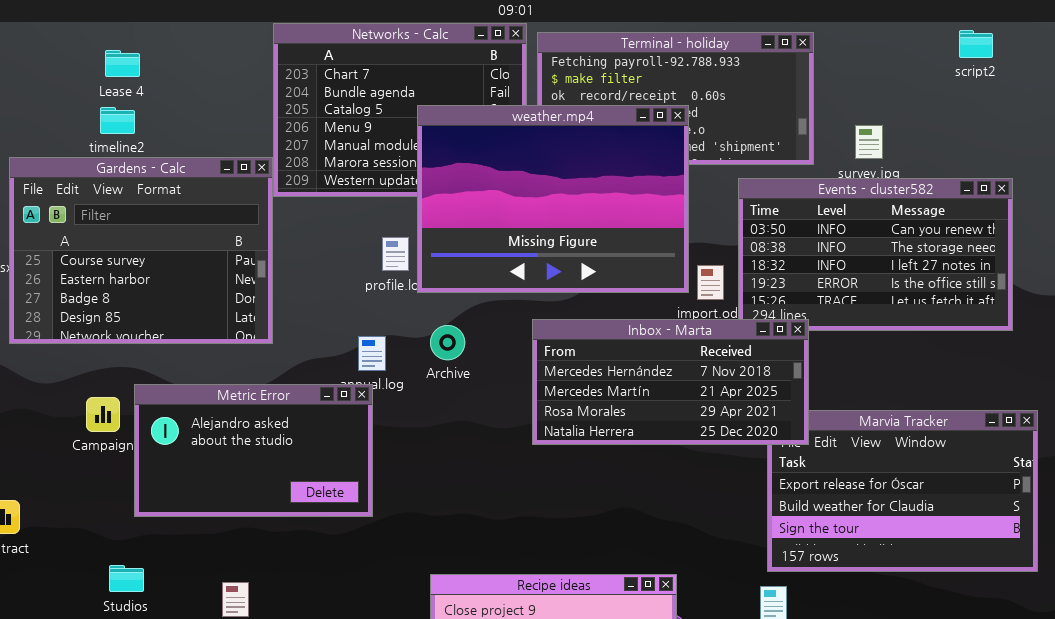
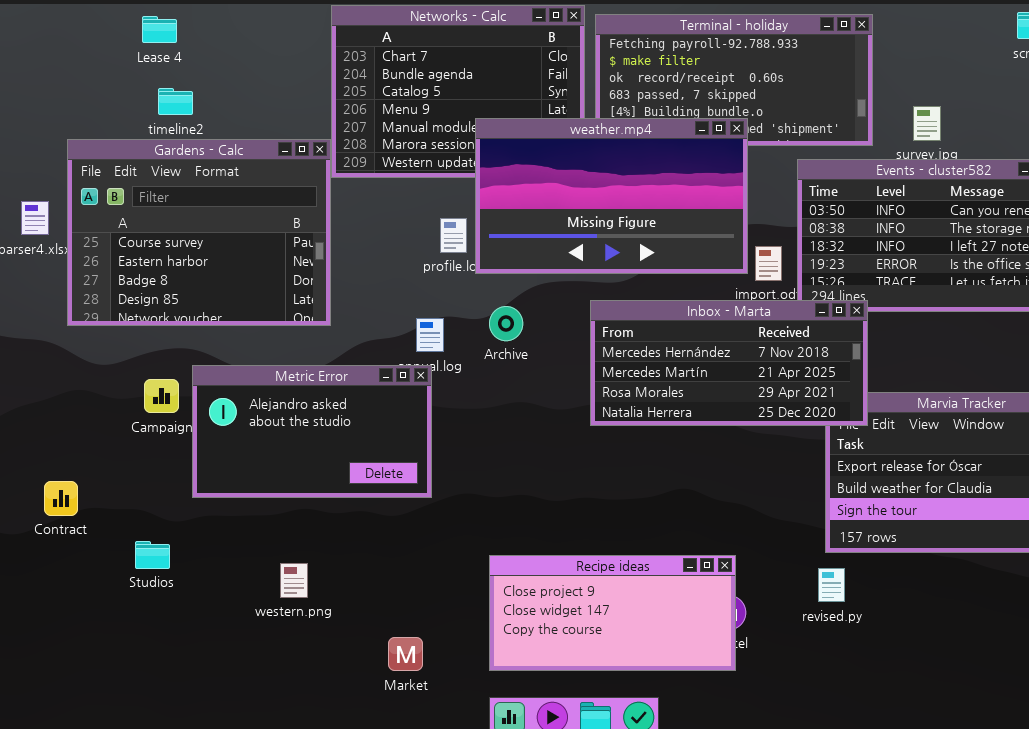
Lease 4: [105,50,140,77] -> [142,16,177,43], moved
weather.mp4: [417,105,689,293] -> [475,118,748,274], resized
Studios: [109,565,144,592] -> [135,541,170,569], moved

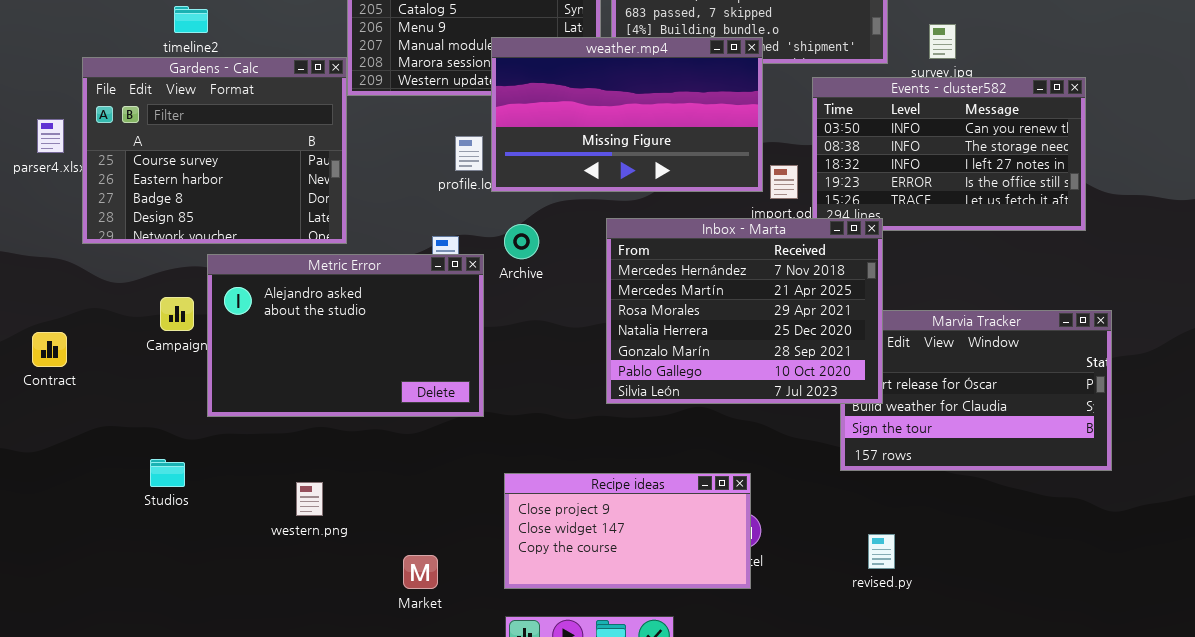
Inbox - Marta: [590,300,868,426] -> [606,218,883,404], resized
Metric Error: [192,365,432,498] -> [207,254,484,417], resized
Contract: [44,481,78,516] -> [32,332,67,367], moved
revised.py: [818,568,845,602] -> [868,534,895,569], moved

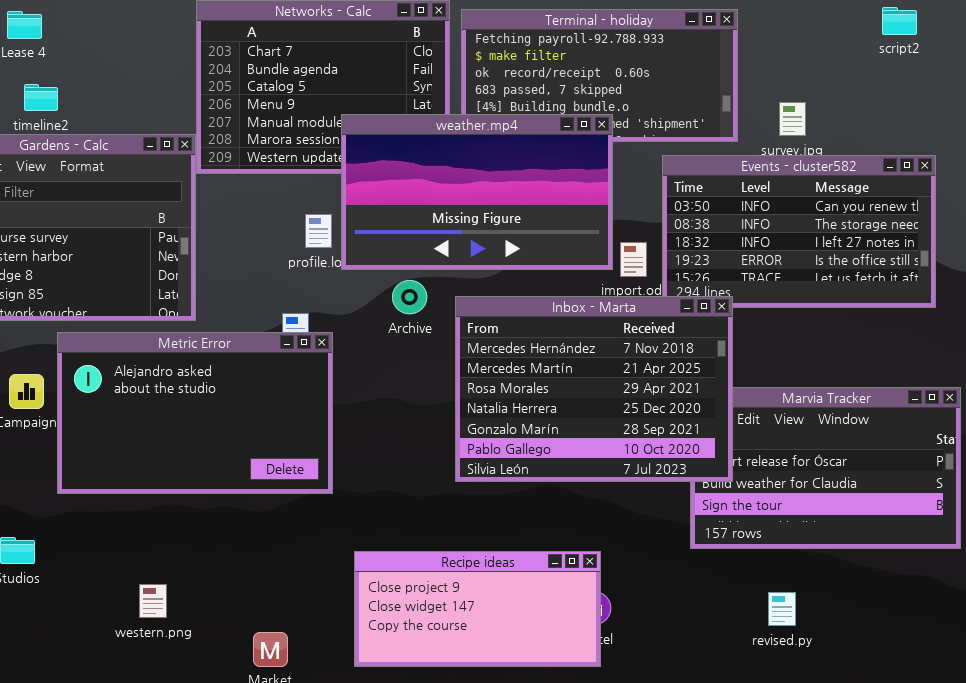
Archive: [504,224,539,259] -> [392,280,427,314], moved
western.png: [296,482,323,516] -> [139,584,167,618], moved
revised.py: [868,534,895,569] -> [768,592,796,626], moved

